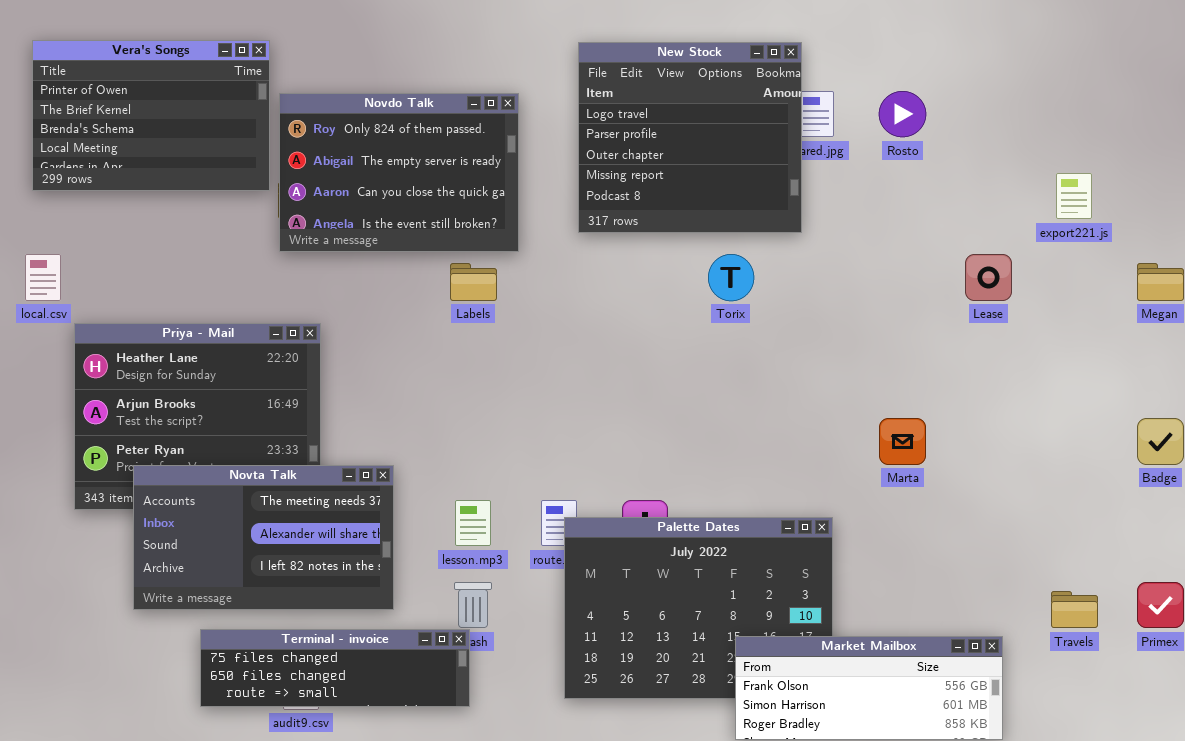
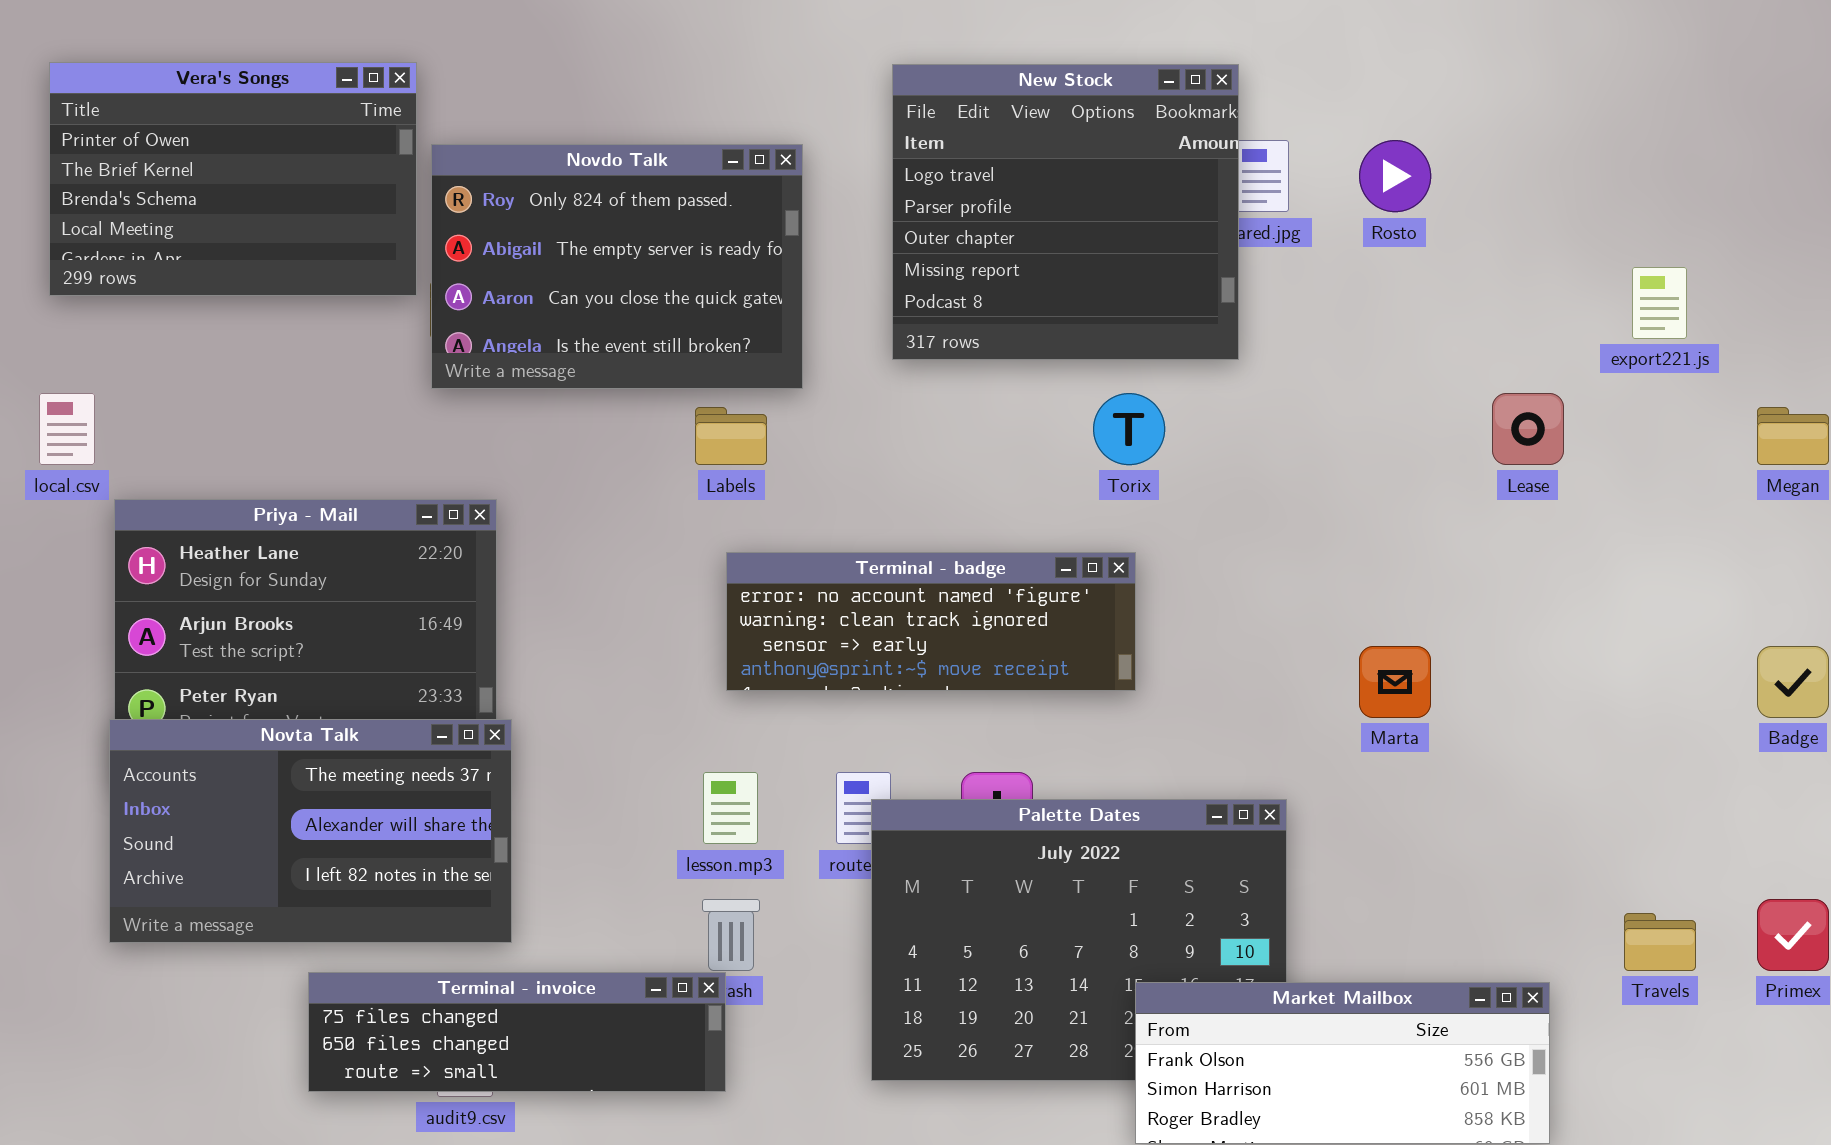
Terminal - badge: none -> [726,552,1136,691], opened
Novta Talk: [133,465,394,610] -> [109,719,512,943], moved

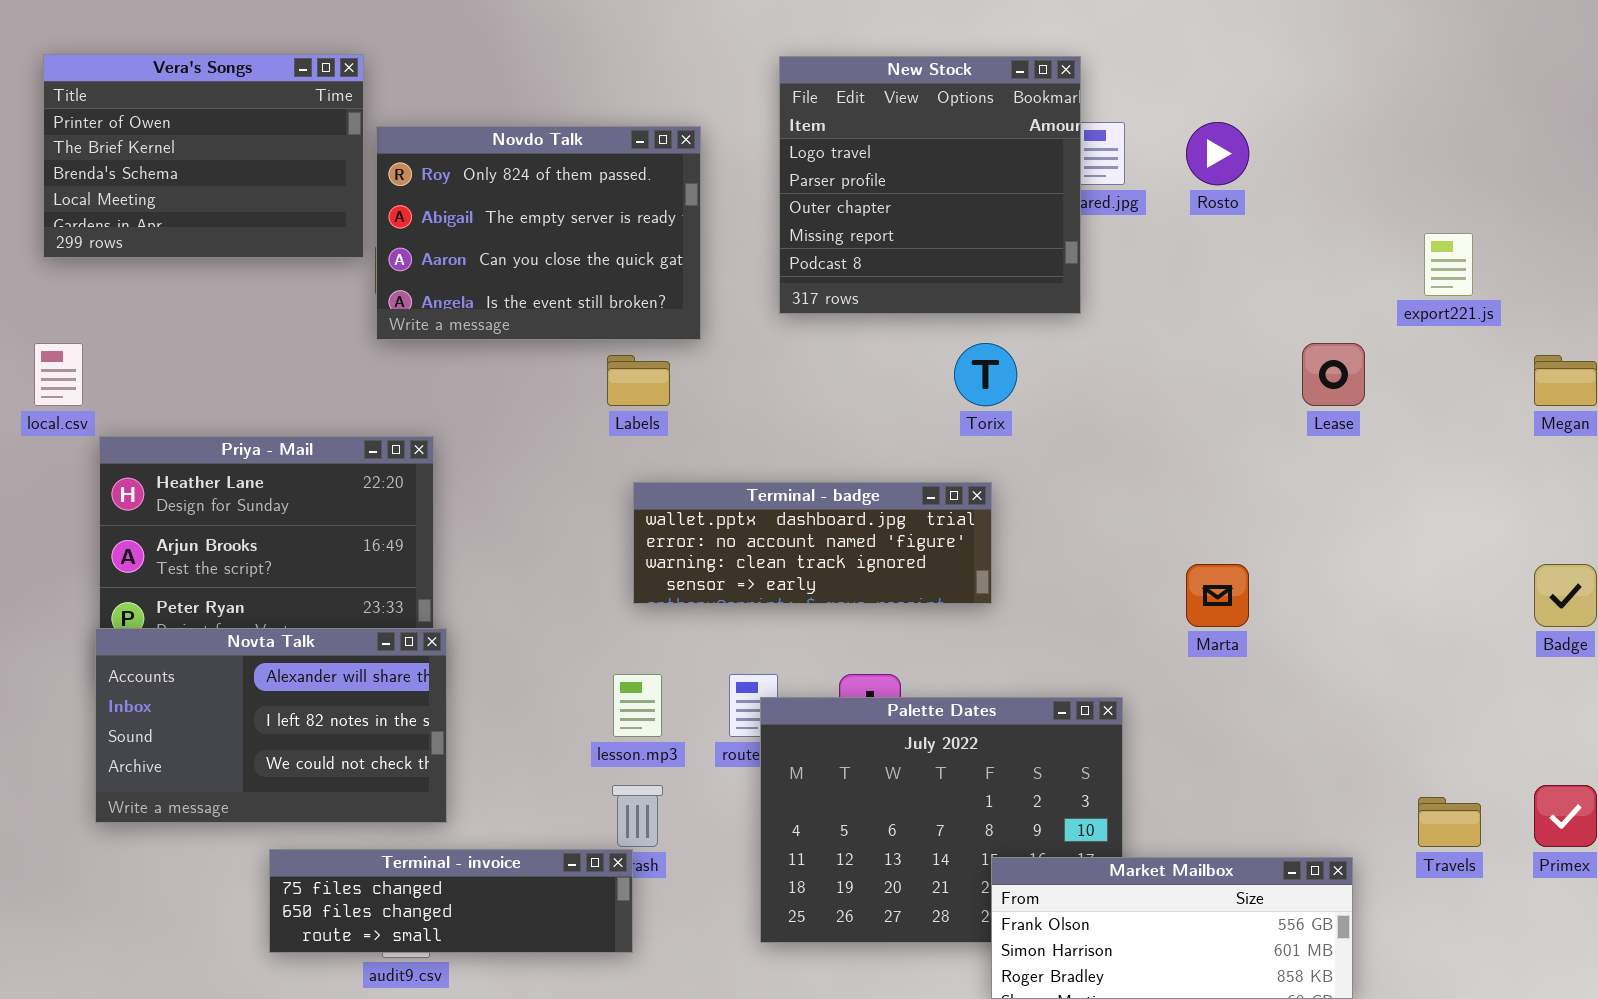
Terminal - badge: [726,552,1136,691] -> [633,482,992,604], scrolled up 1 row
Novta Talk: [109,719,512,943] -> [95,628,447,823], scrolled down 1 row

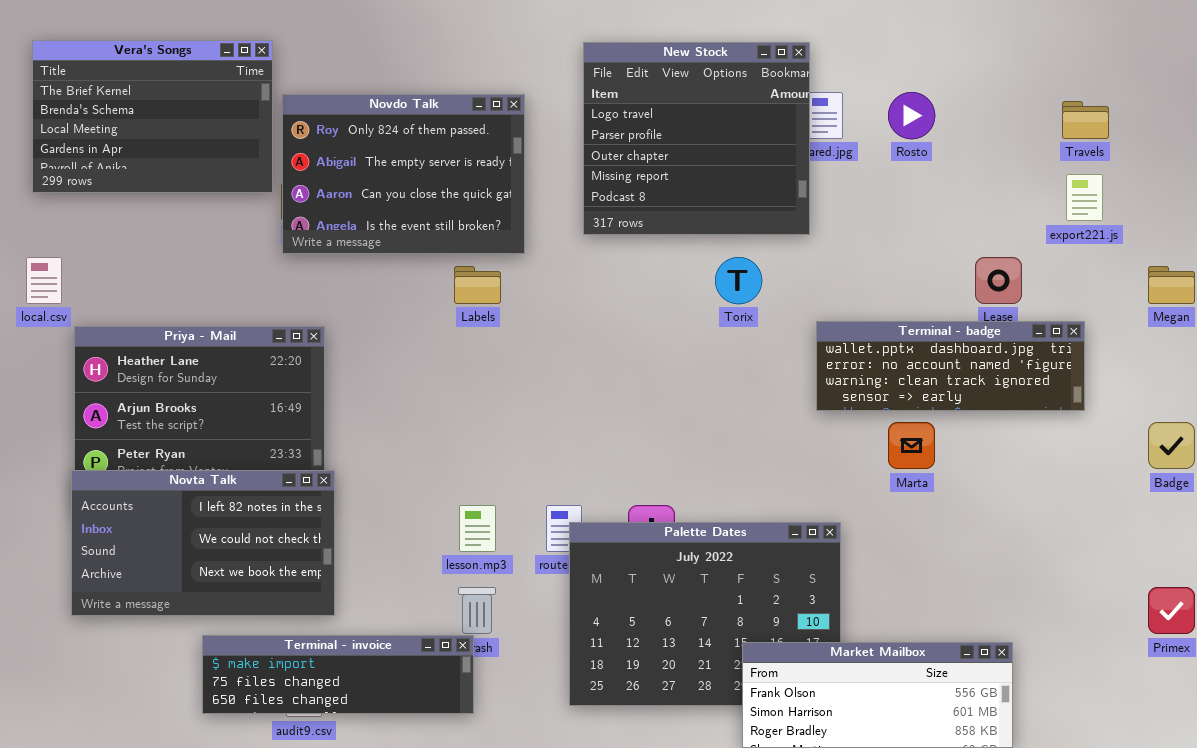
Vera's Songs: [43,54,364,258] -> [32,40,273,193], scrolled down 1 row
Terminal - badge: [633,482,992,604] -> [816,321,1085,411], moved
Novta Talk: [95,628,447,823] -> [71,470,335,616], scrolled down 1 row
Travels: [1418,797,1481,847] -> [1062,101,1109,139], moved
Terminal - invoice: [269,849,633,953] -> [202,635,474,714], scrolled up 1 row

